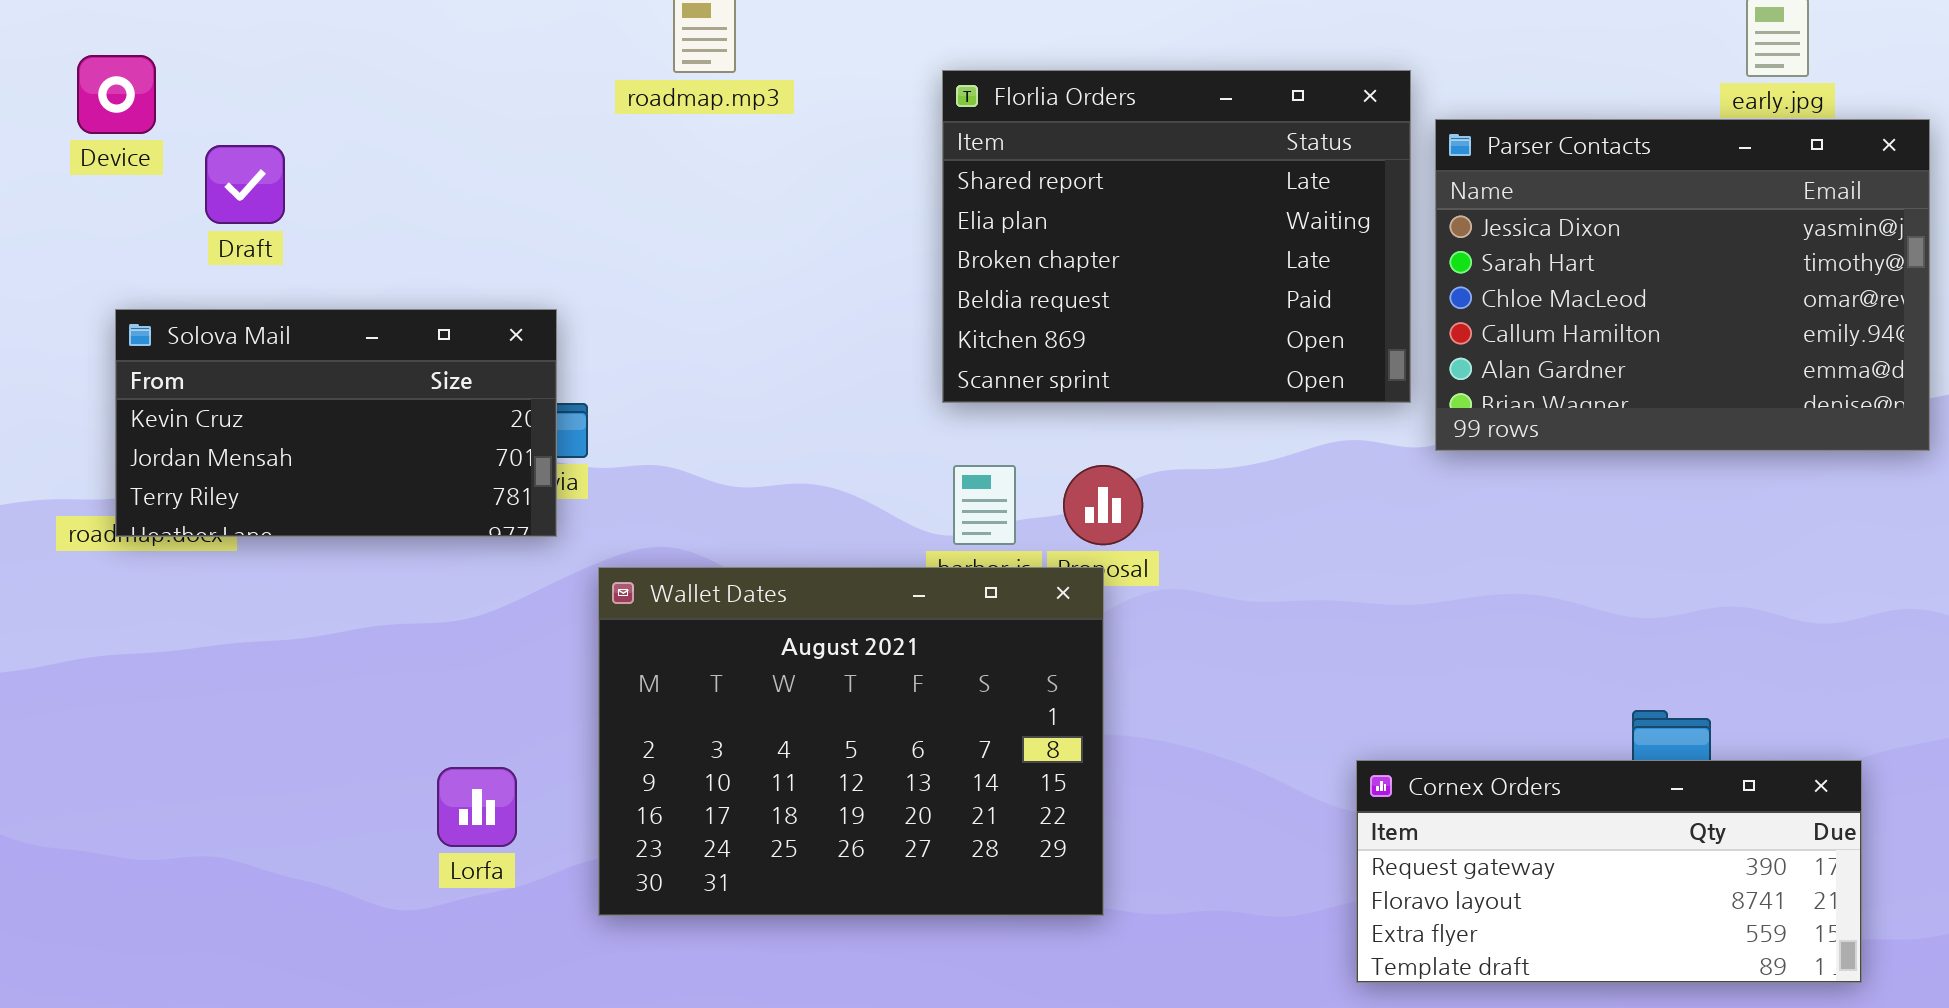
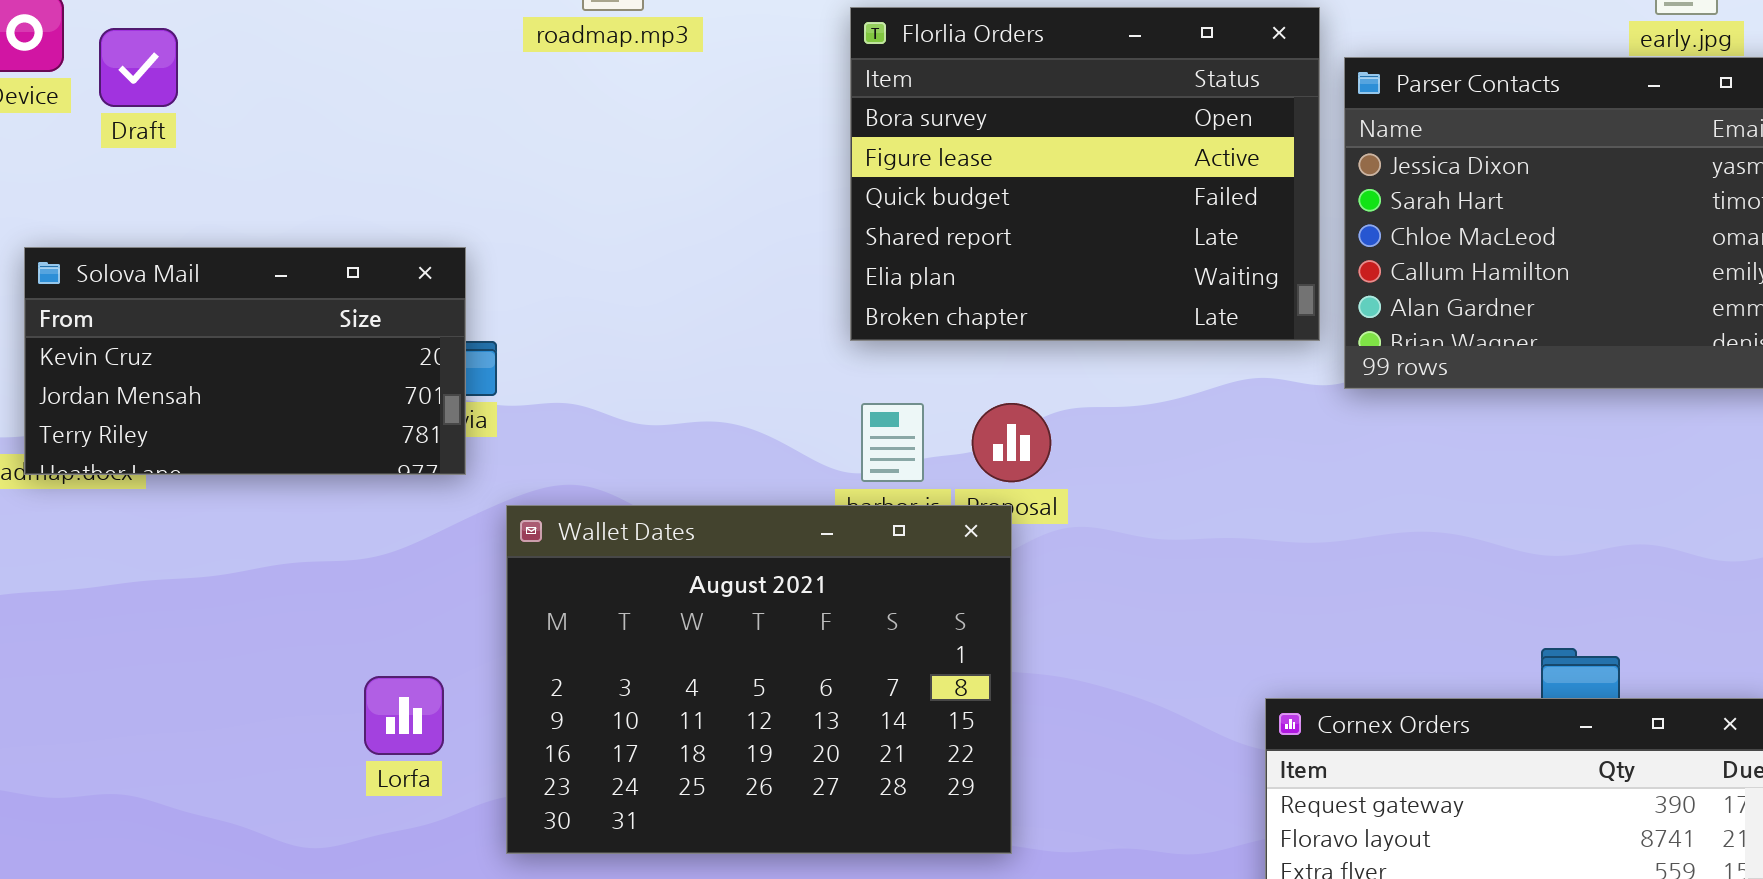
Florlia Orders: [942,70,1411,403] -> [850,7,1320,341], scrolled up 3 rows
Draft: [205,145,285,224] -> [99,28,178,107], moved
Lorfa: [437,767,517,847] -> [364,676,444,755], moved

